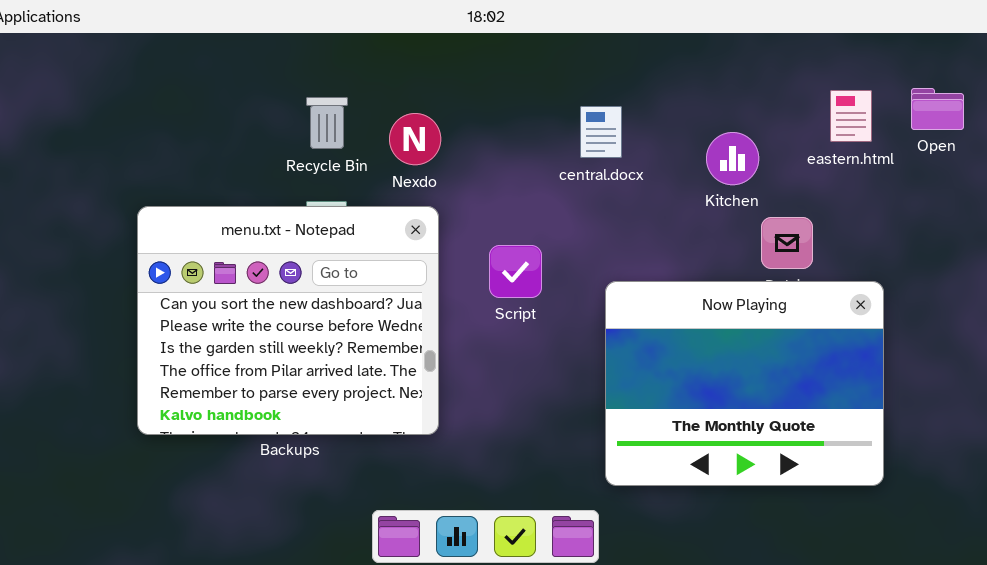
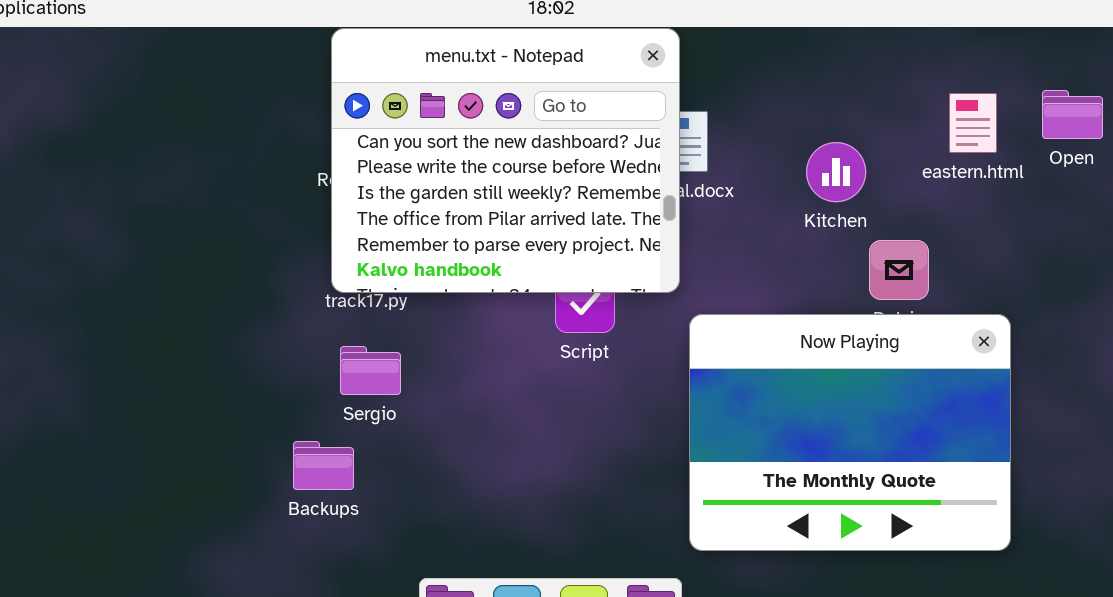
menu.txt - Notepad: [137,206,439,435] -> [331,28,680,293], moved

